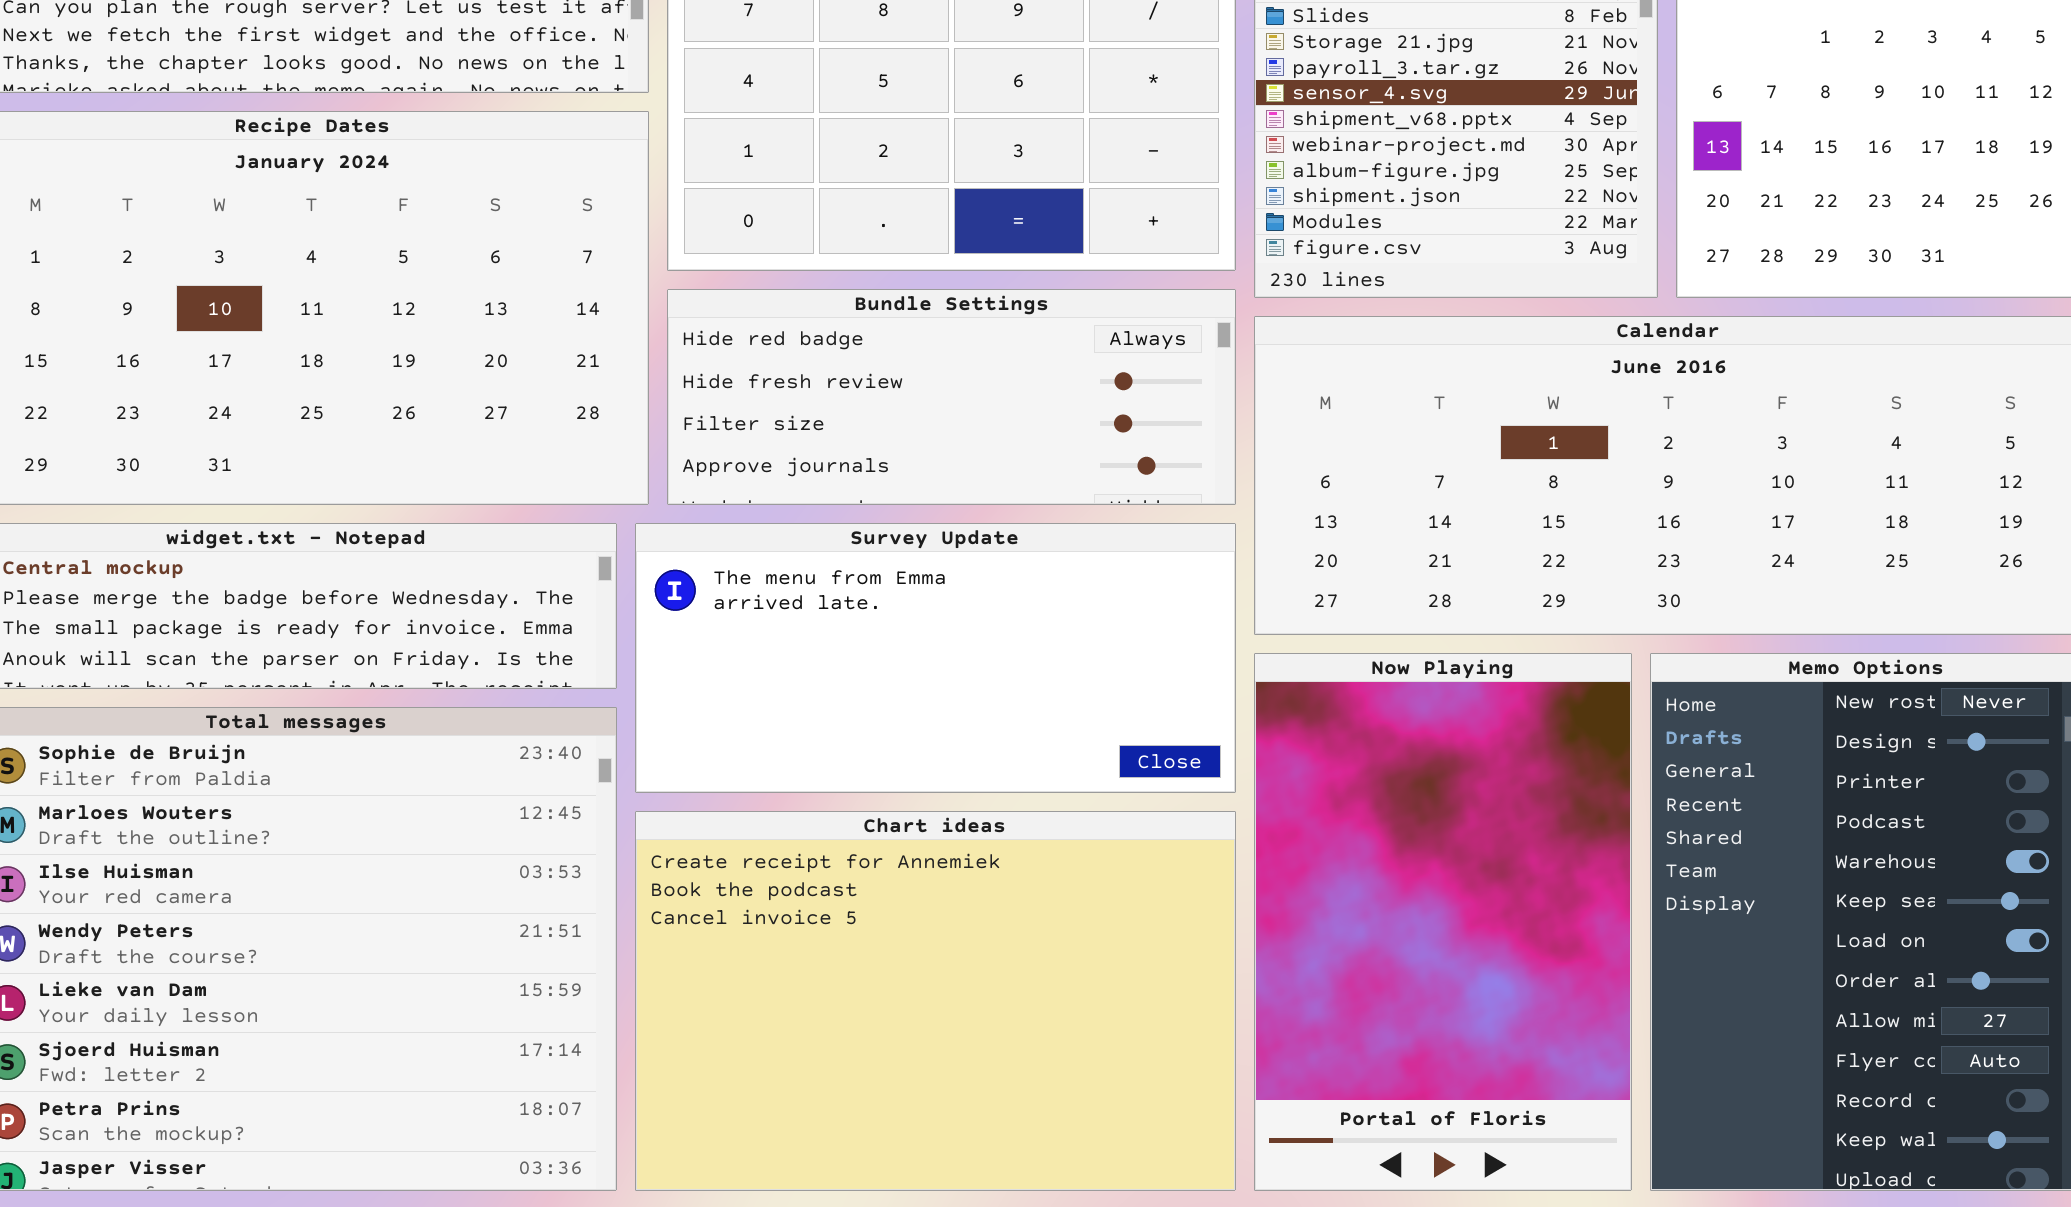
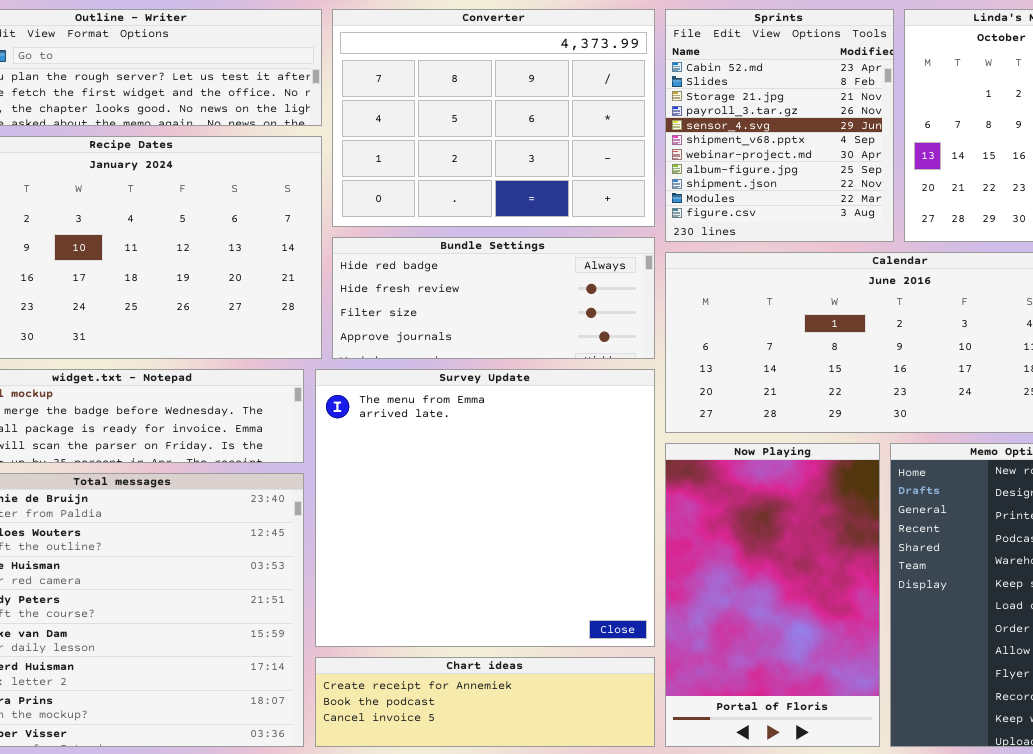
Survey Update: [635,523,1236,793] -> [315,369,655,647], resized
Chart ideas: [635,811,1236,1191] -> [315,657,655,747], resized

